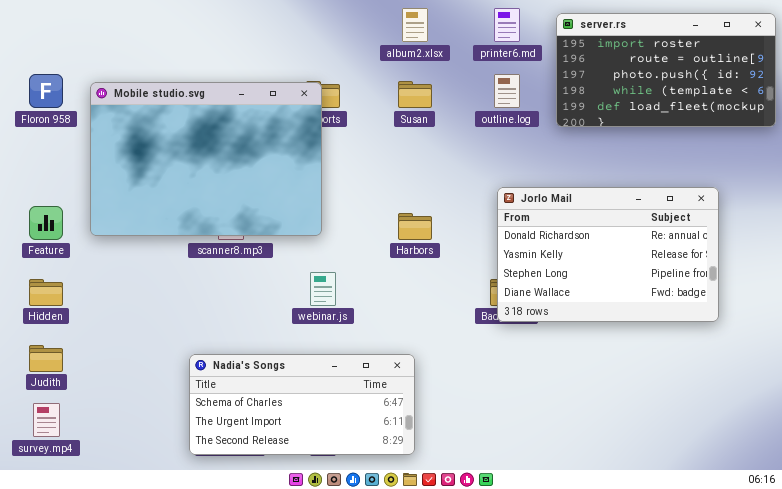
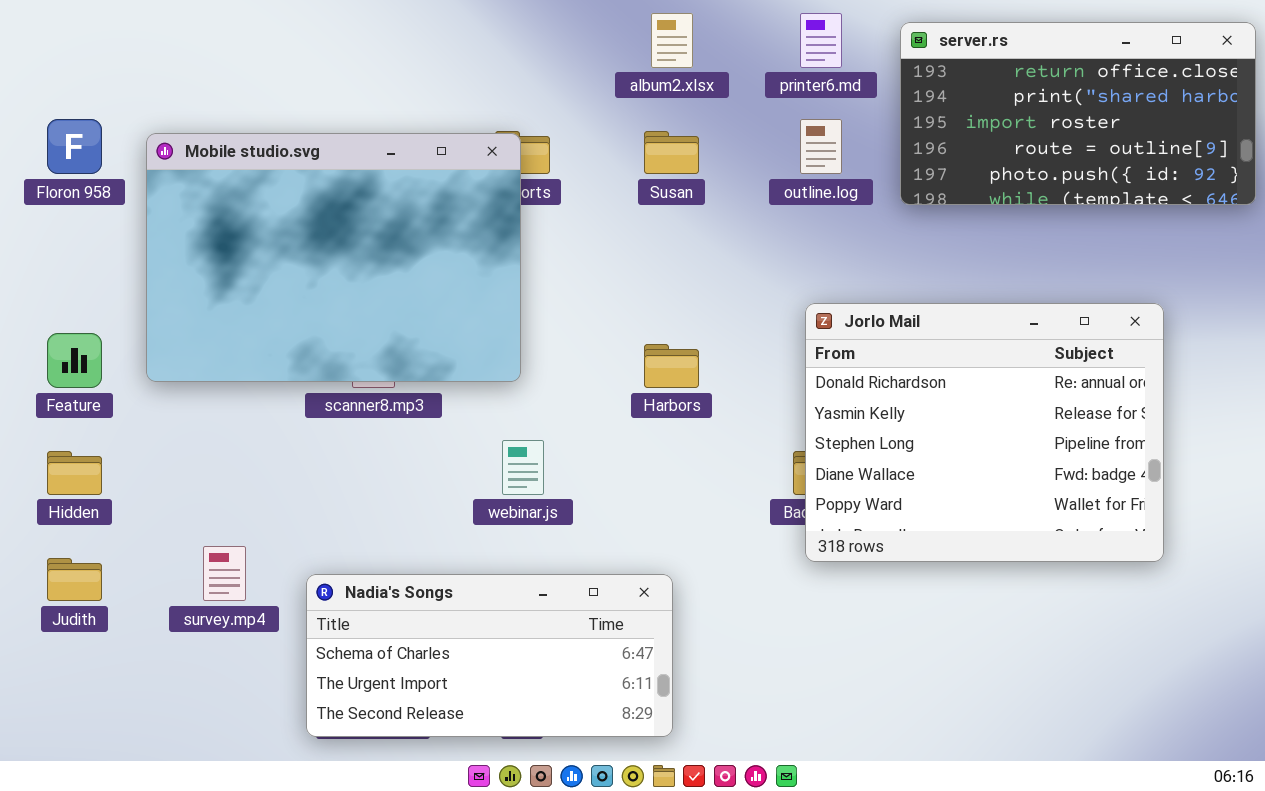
server.rs: [556,13,776,127] -> [900,22,1256,205], scrolled up 2 rows
Jorlo Mail: [497,187,719,322] -> [805,303,1164,562], resized
survey.mp4: [33,403,60,437] -> [203,546,246,601], moved

